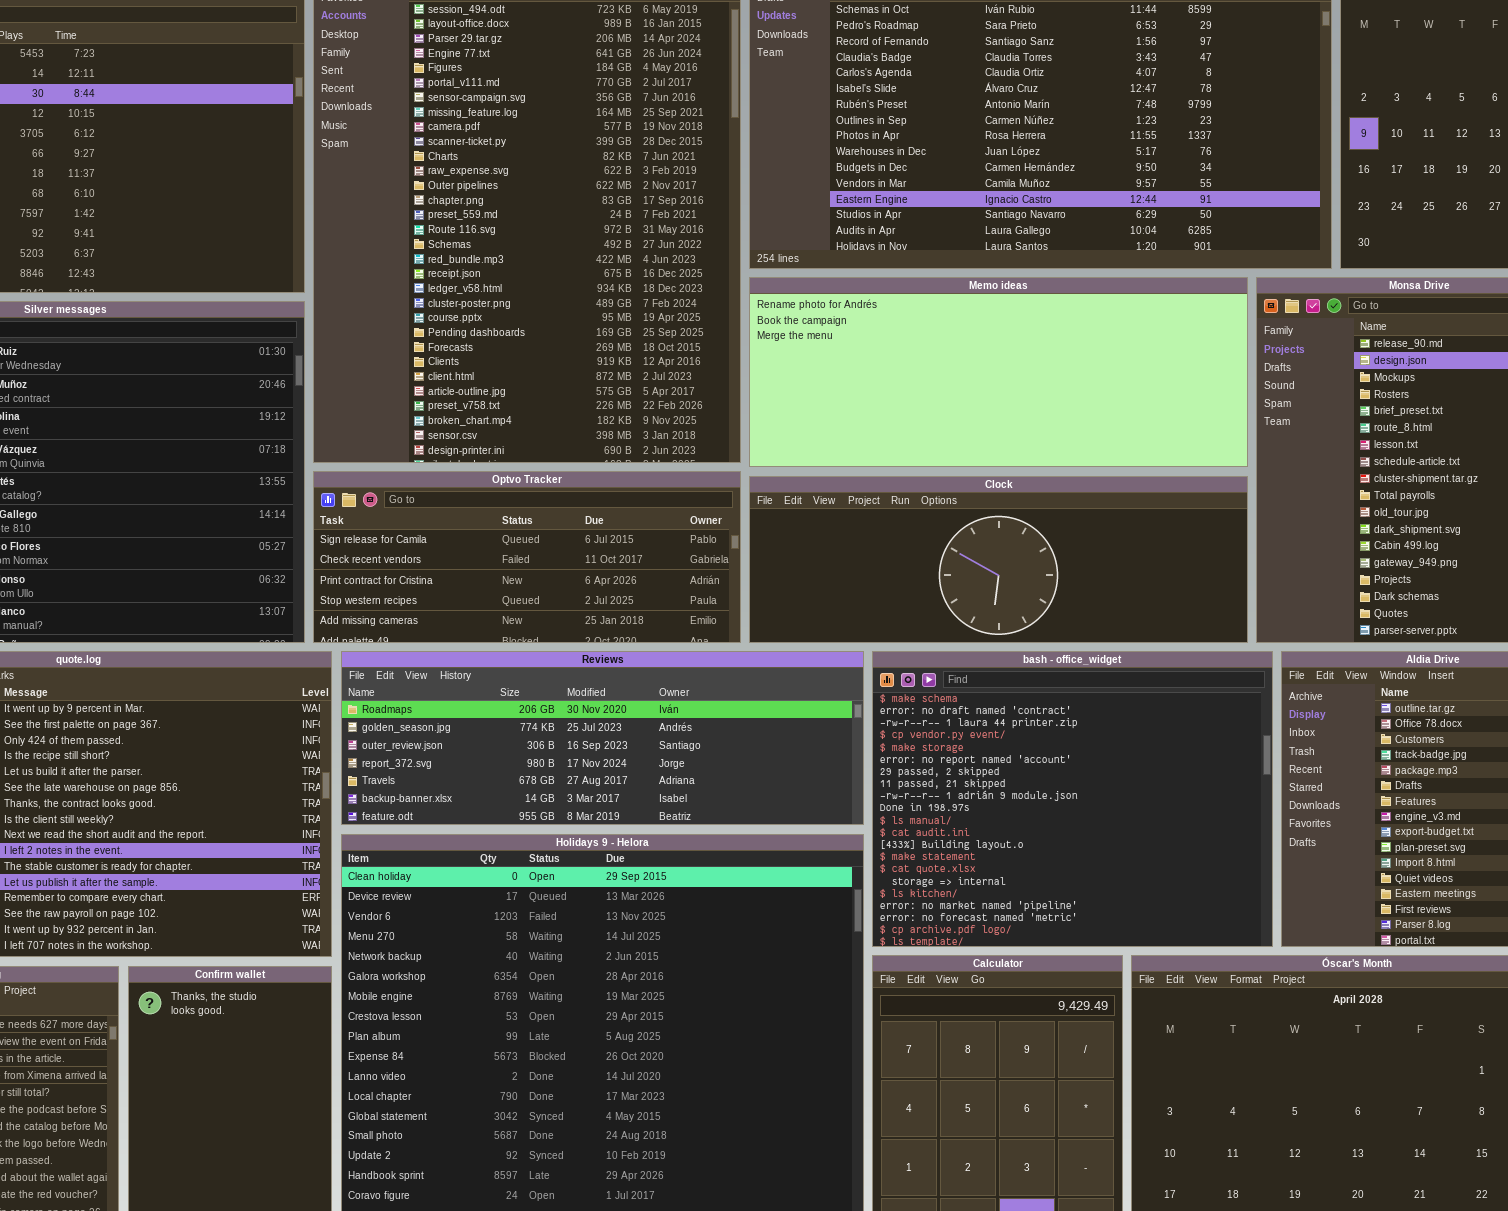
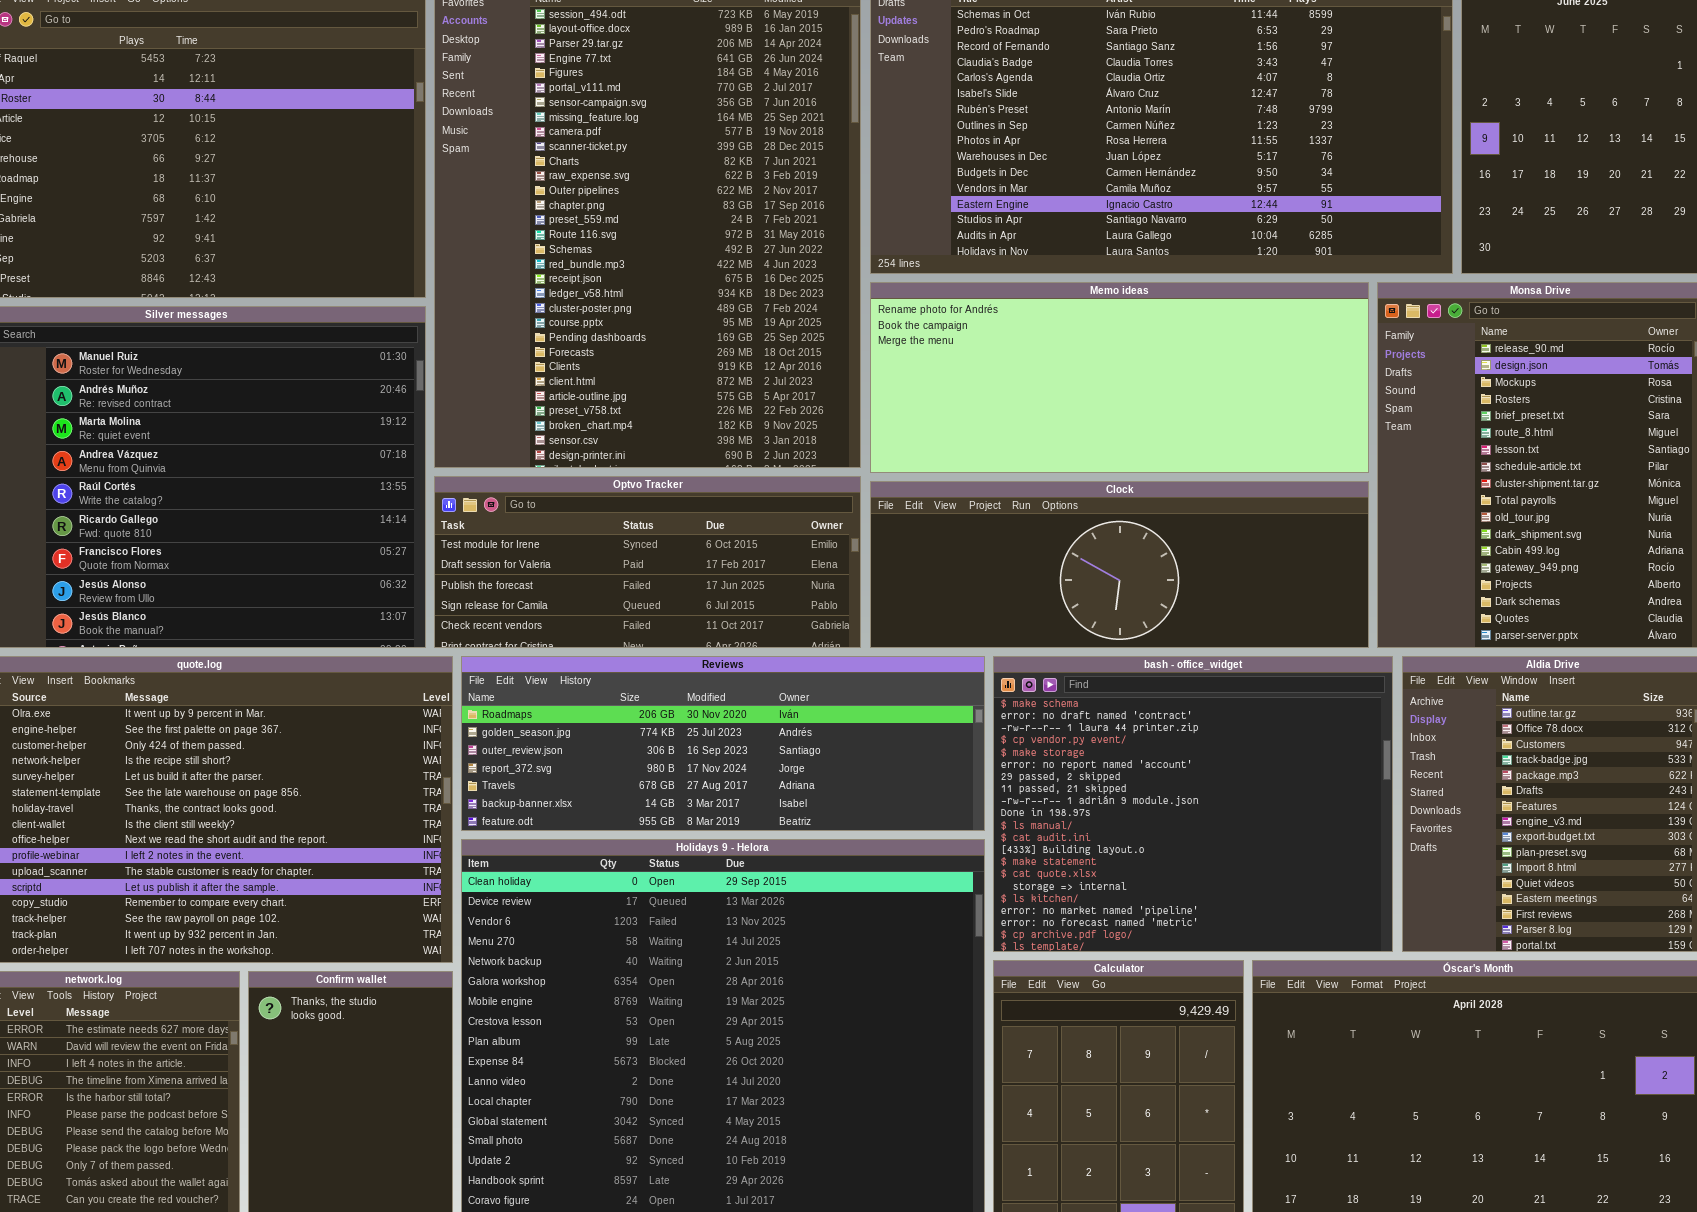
Optvo Tracker: [313,471,741,643] -> [434,476,861,648], scrolled up 3 rows

